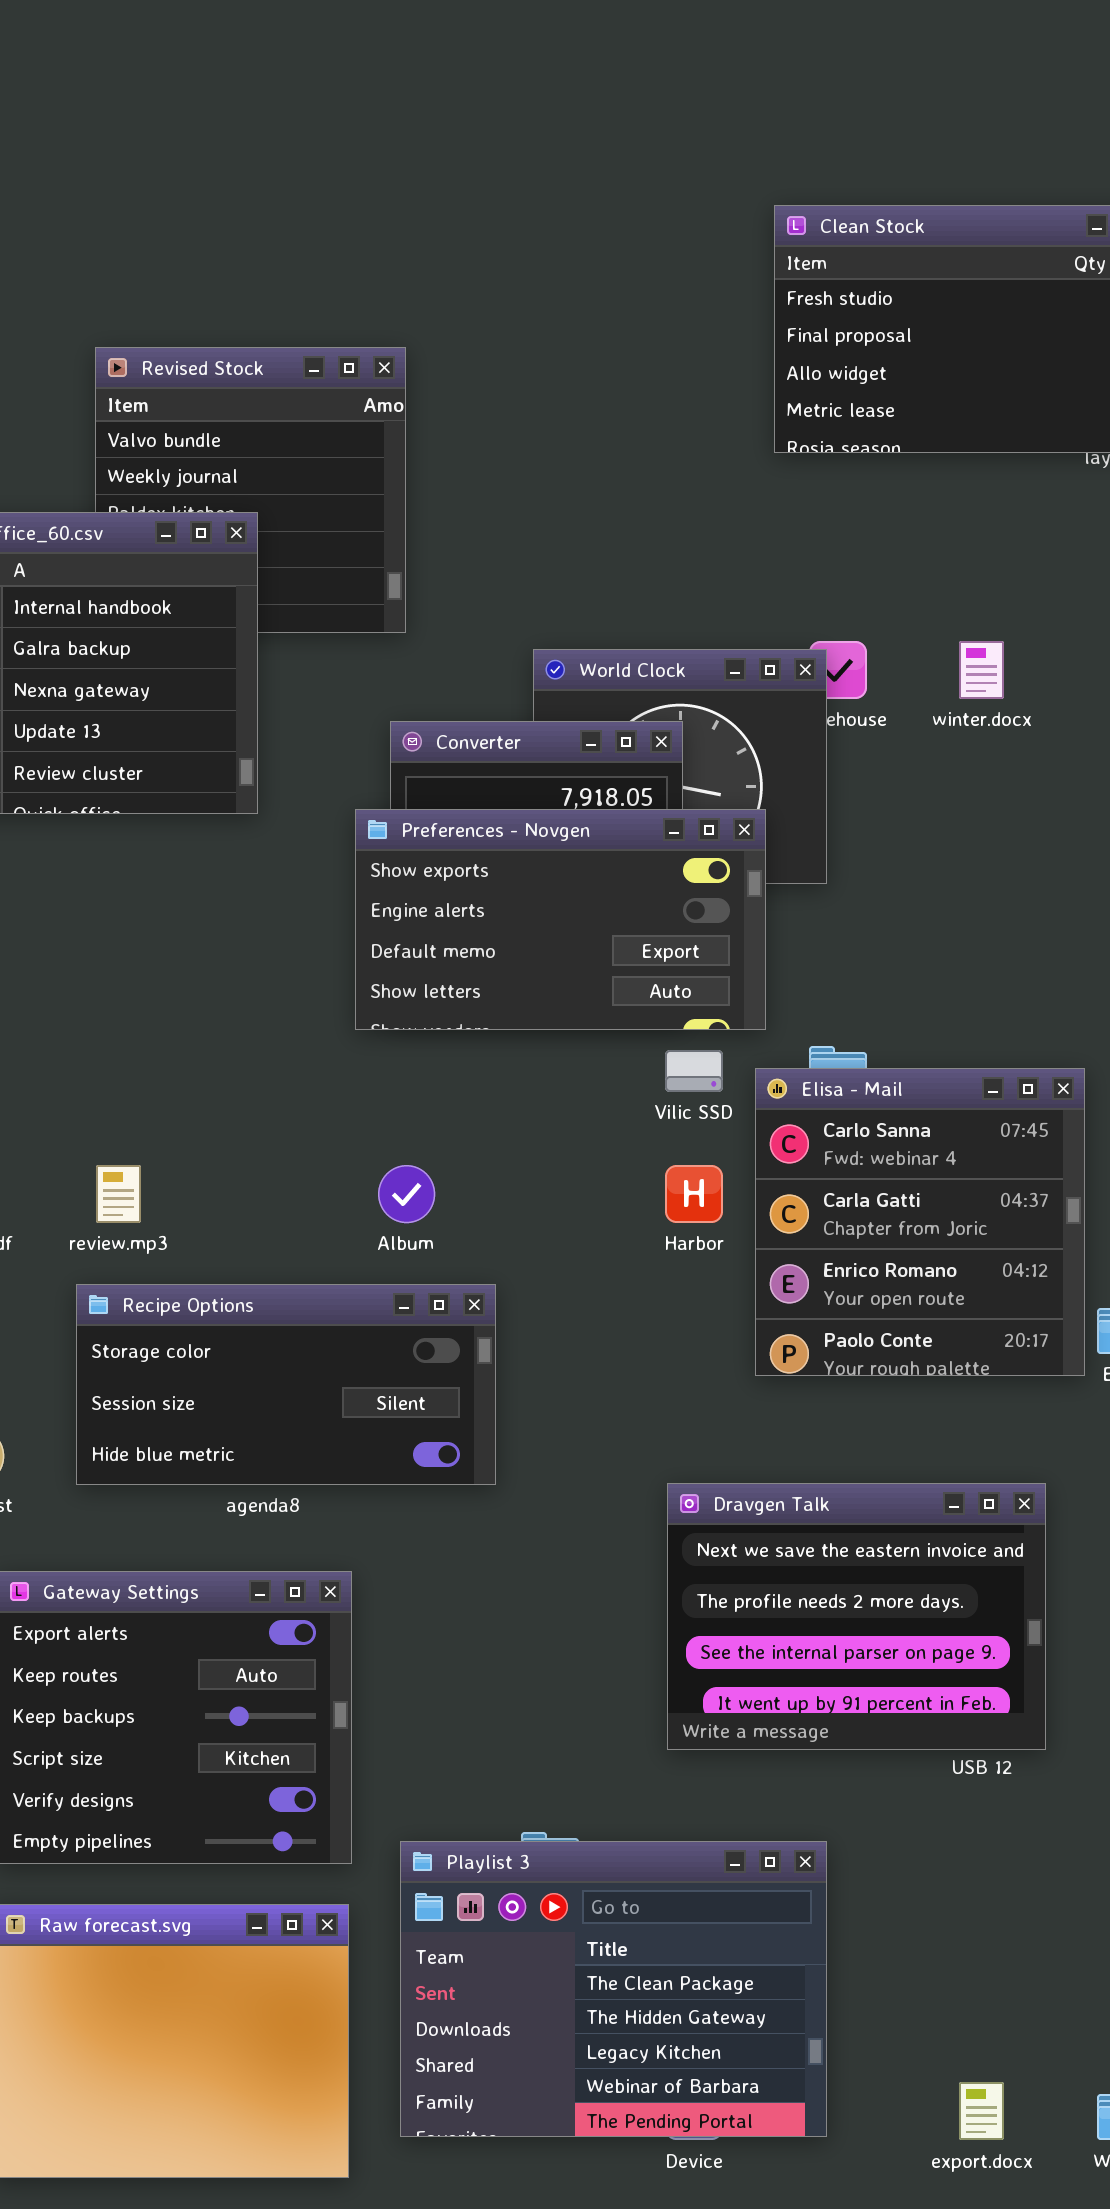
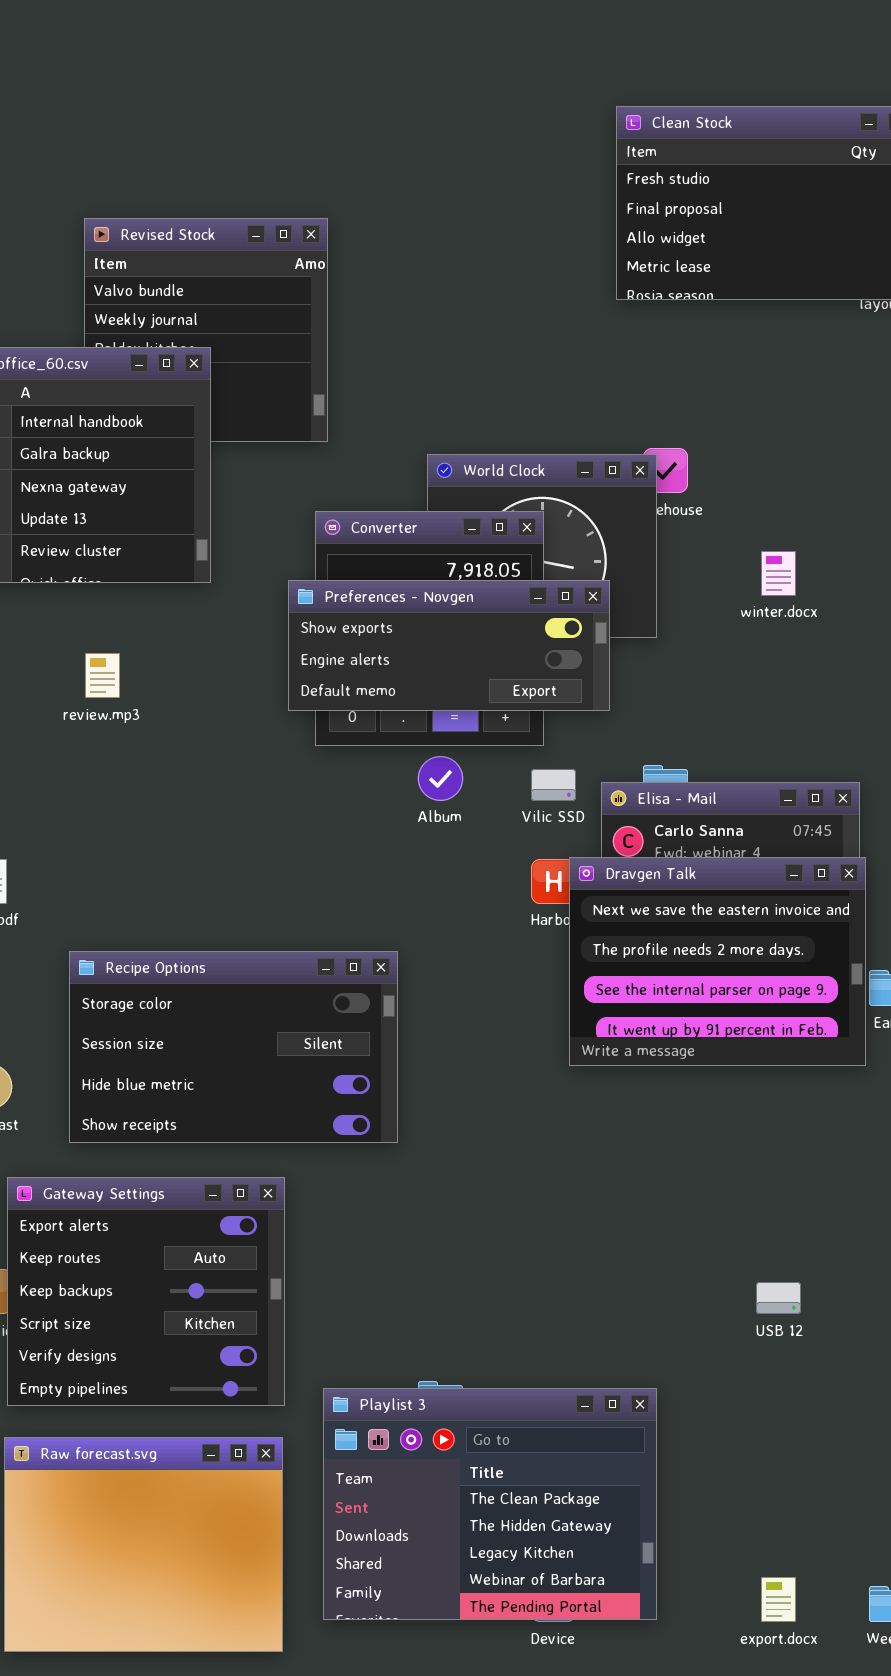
winter.docx: [959,641,1004,699] -> [761,551,796,596], moved
Preferences - Novgen: [355,809,766,1030] -> [288,580,610,711], resized
review.mp3: [96,1165,141,1223] -> [85,653,120,698], moved
Album: [378,1165,435,1223] -> [418,756,463,801], moved
Recipe Options: [76,1284,496,1485] -> [69,951,398,1143], resized
Dravgen Talk: [667,1483,1046,1750] -> [569,857,866,1066], moved

